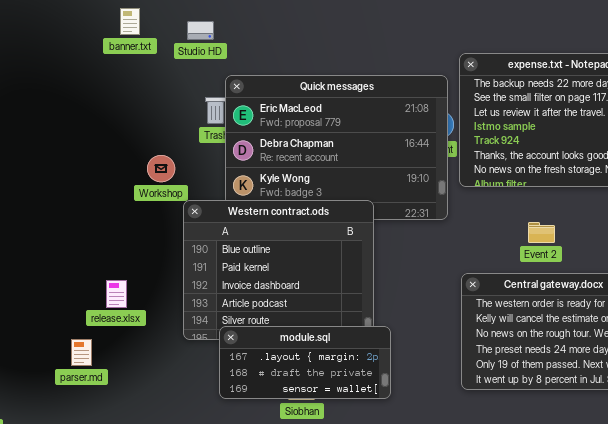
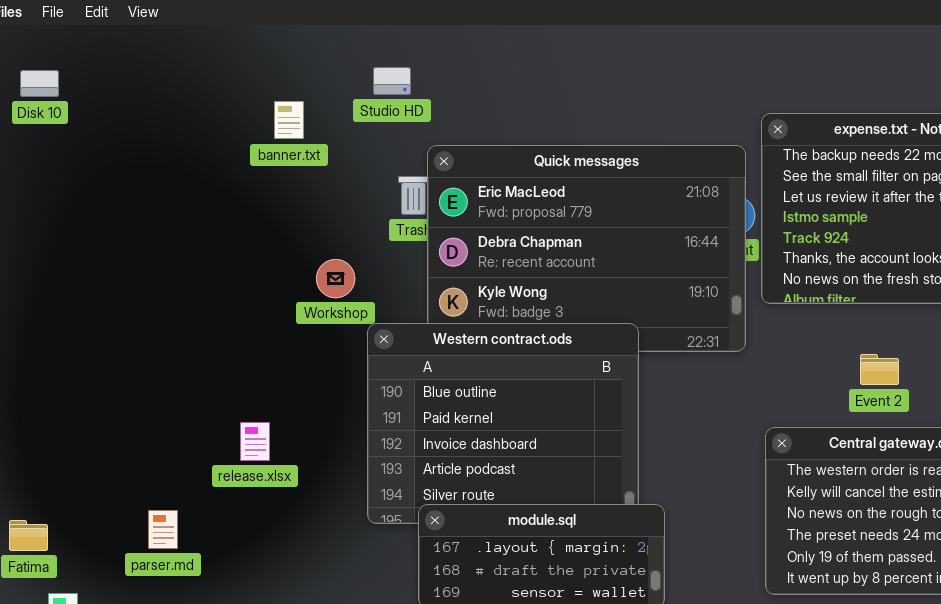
banner.txt: [120,8,140,35] -> [274,101,304,139], moved
release.xlsx: [106,280,127,308] -> [240,422,270,461], moved
parser.md: [71,339,92,366] -> [148,510,178,549], moved

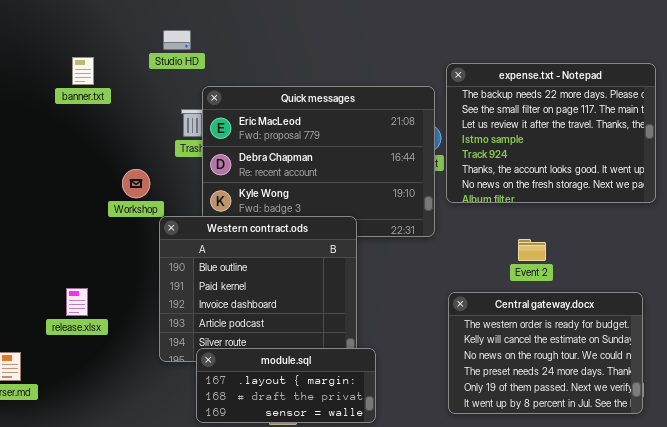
banner.txt: [274,101,304,139] -> [72,57,94,85], moved

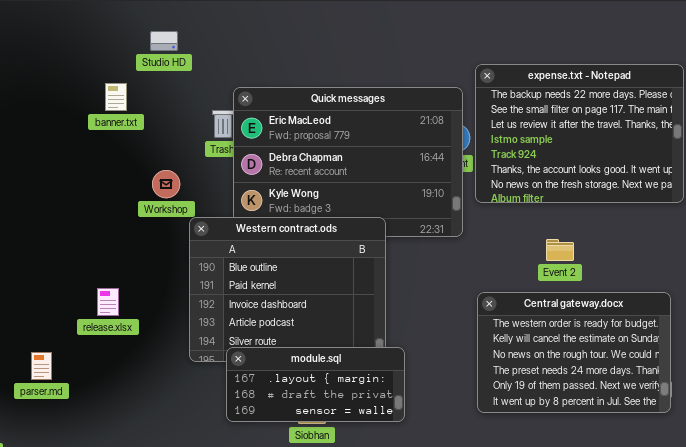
Studio HD: [163,30,191,50] -> [150,31,178,51], moved
banner.txt: [72,57,94,85] -> [105,83,127,111], moved

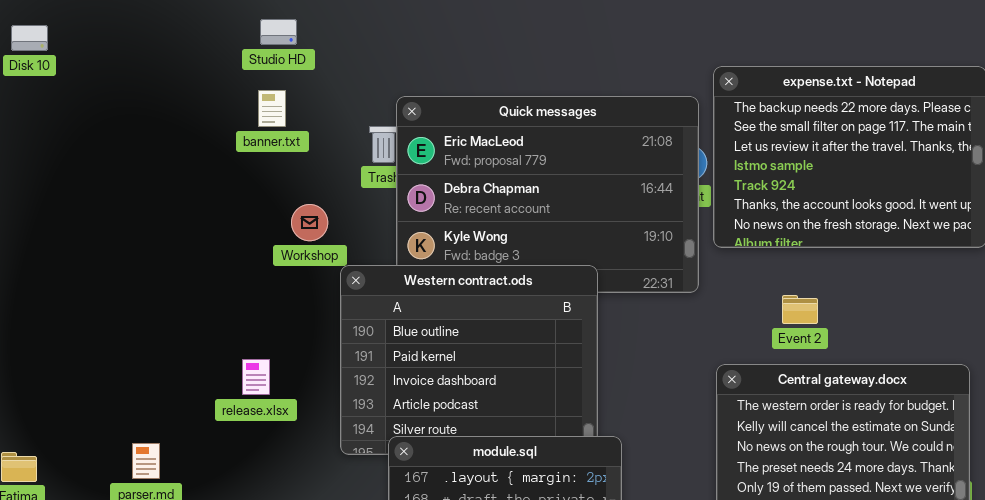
Studio HD: [150,31,178,51] -> [260,19,297,45], moved
banner.txt: [105,83,127,111] -> [258,90,286,127], moved
Event 2: [546,239,574,261] -> [782,295,818,324], moved
release.xlsx: [97,288,119,316] -> [242,359,270,395], moved

